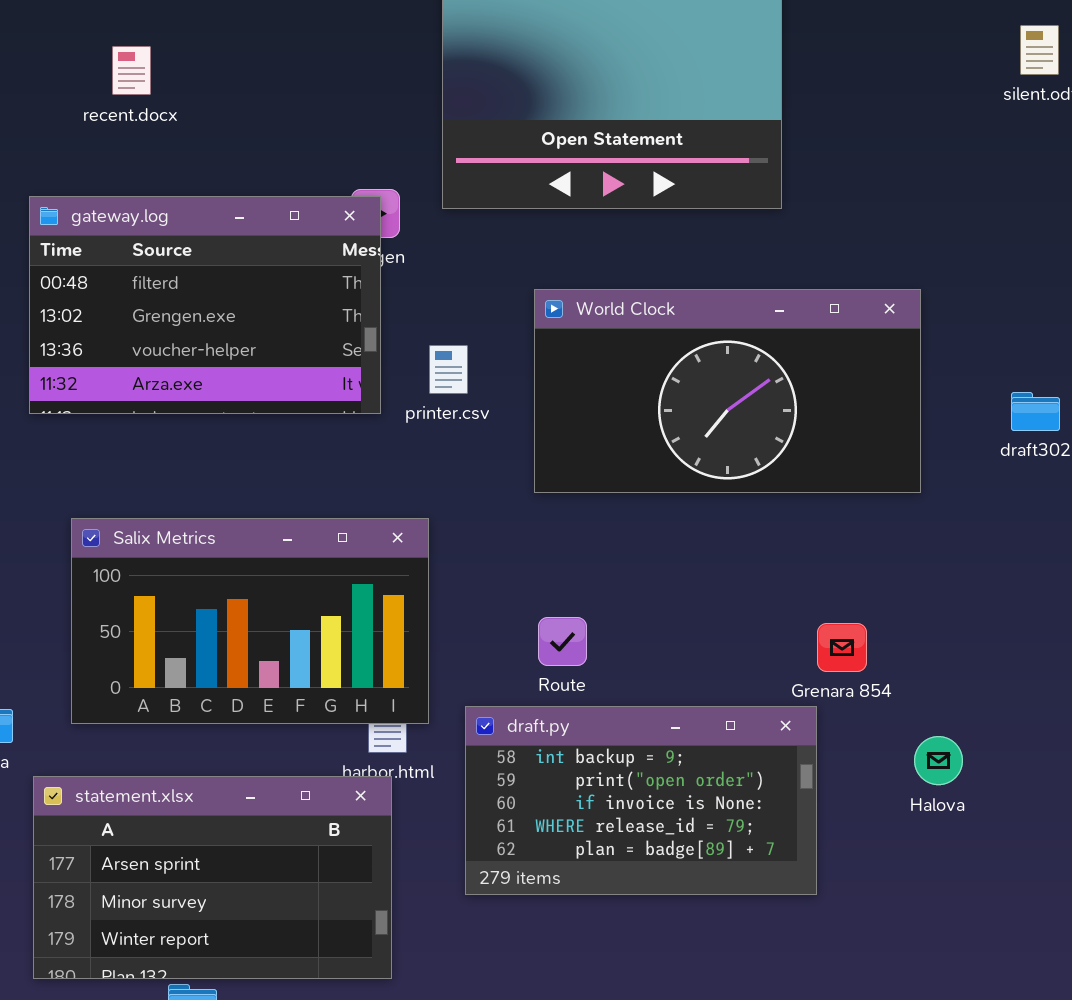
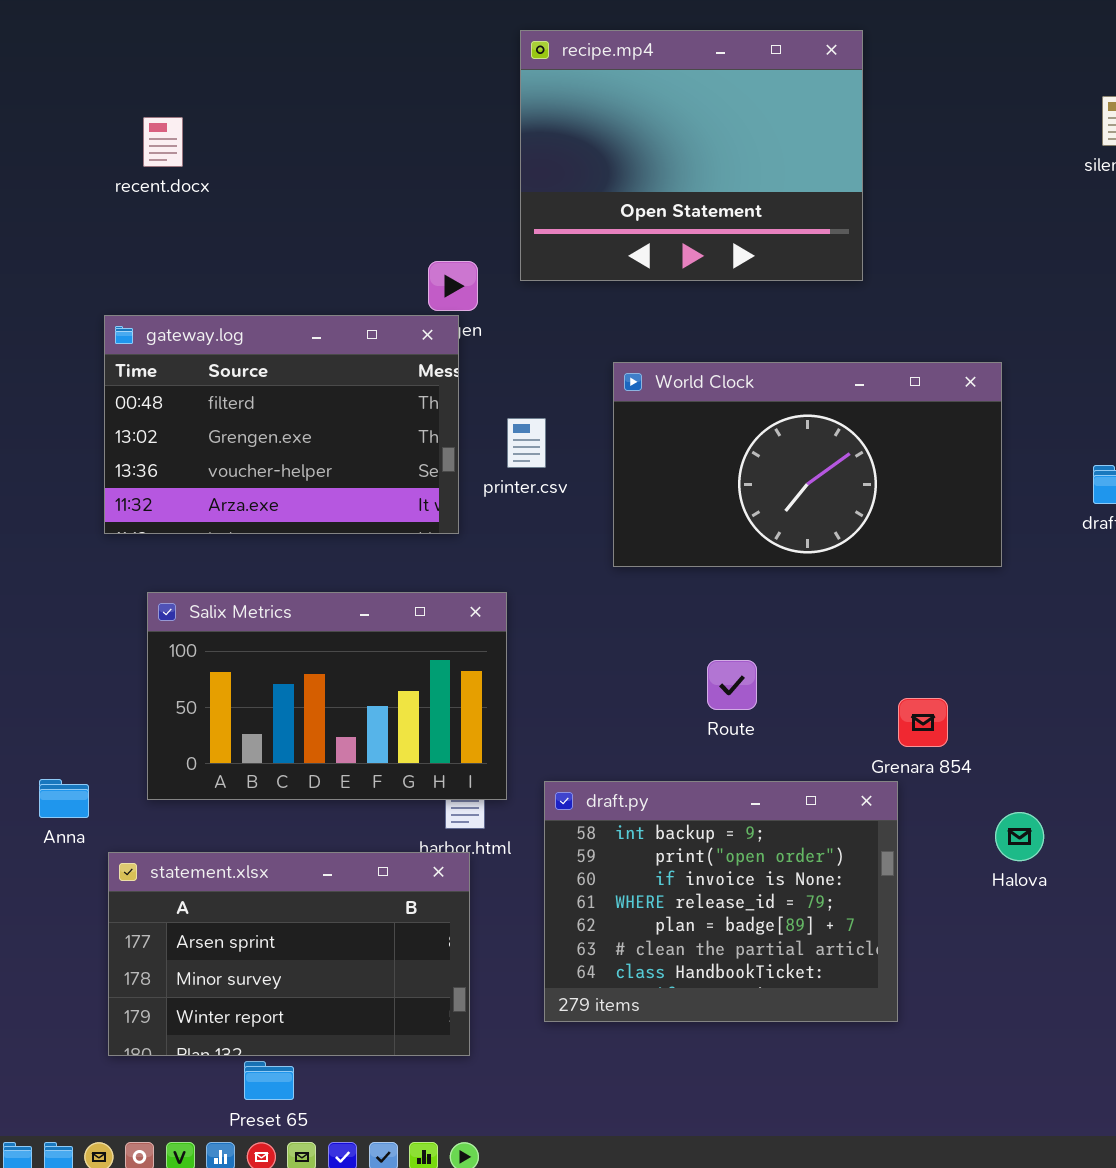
recent.docx: [112,46,151,95] -> [143,117,183,167], moved
gateway.log: [29,196,381,414] -> [104,315,459,534], moved
Route: [538,617,587,666] -> [707,660,757,710], moved
draft.py: [465,706,817,895] -> [544,781,898,1022], resized

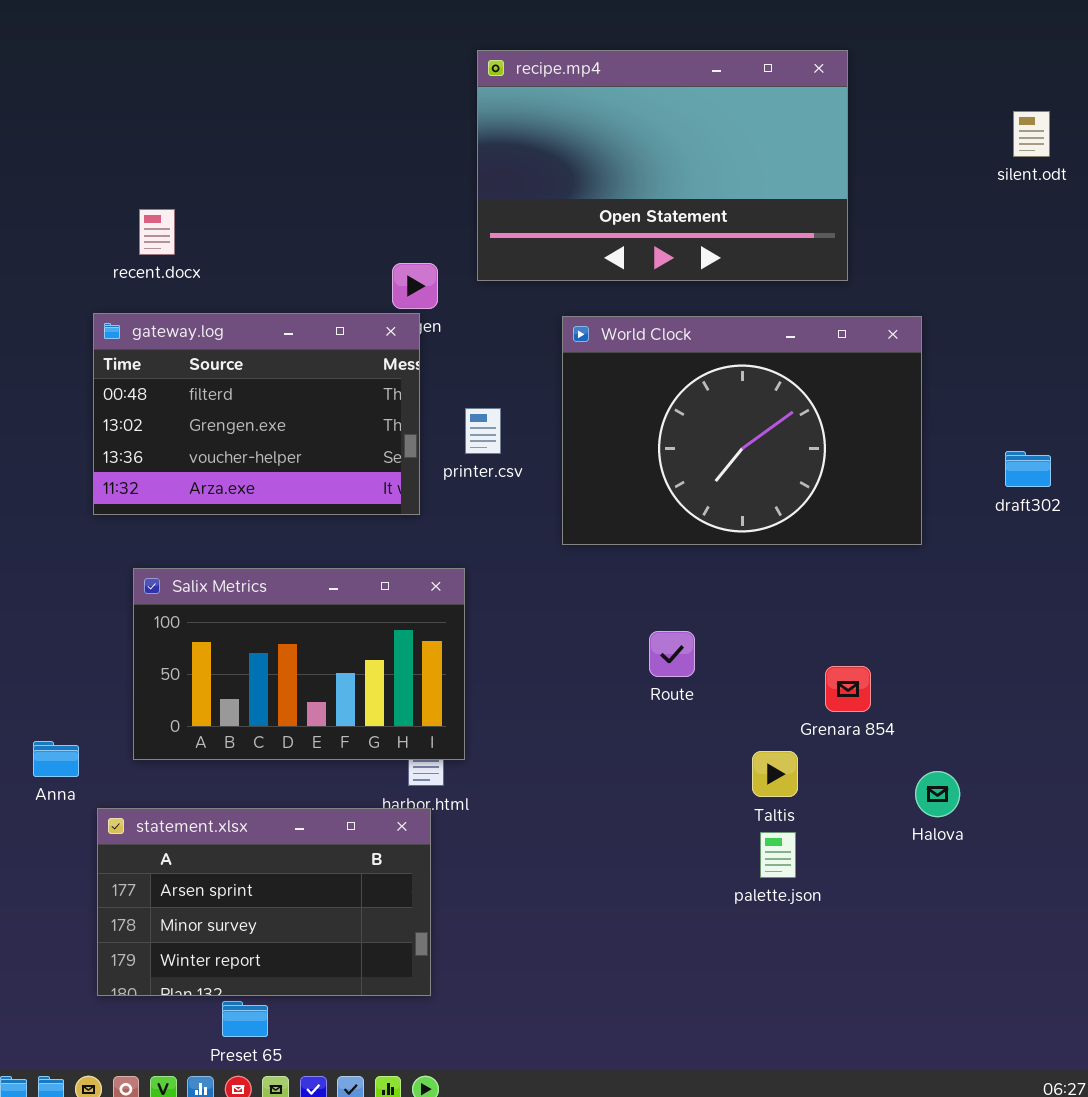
recipe.mp4: [520,30,863,281] -> [477,50,848,281], resized
recent.docx: [143,117,183,167] -> [139,209,175,255], moved
World Clock: [613,362,1002,567] -> [562,316,922,545], resized
draft.py: [544,781,898,1022] -> none, closed

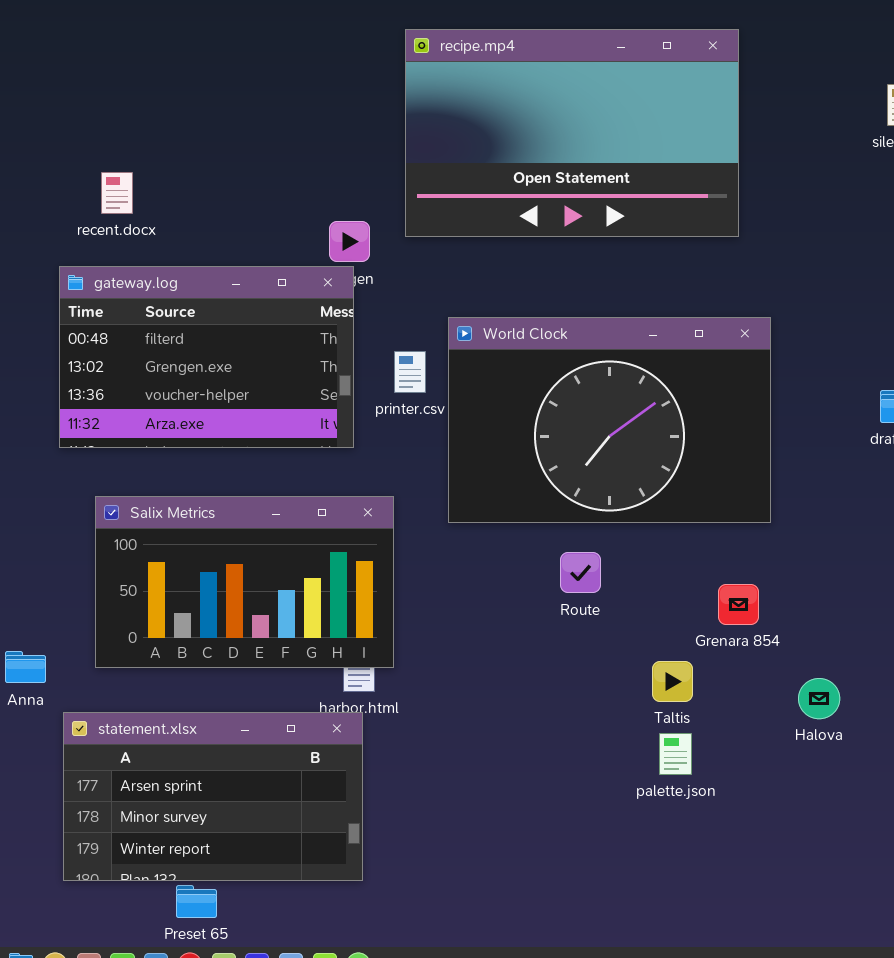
World Clock: [562,316,922,545] -> [448,317,771,523], moved

